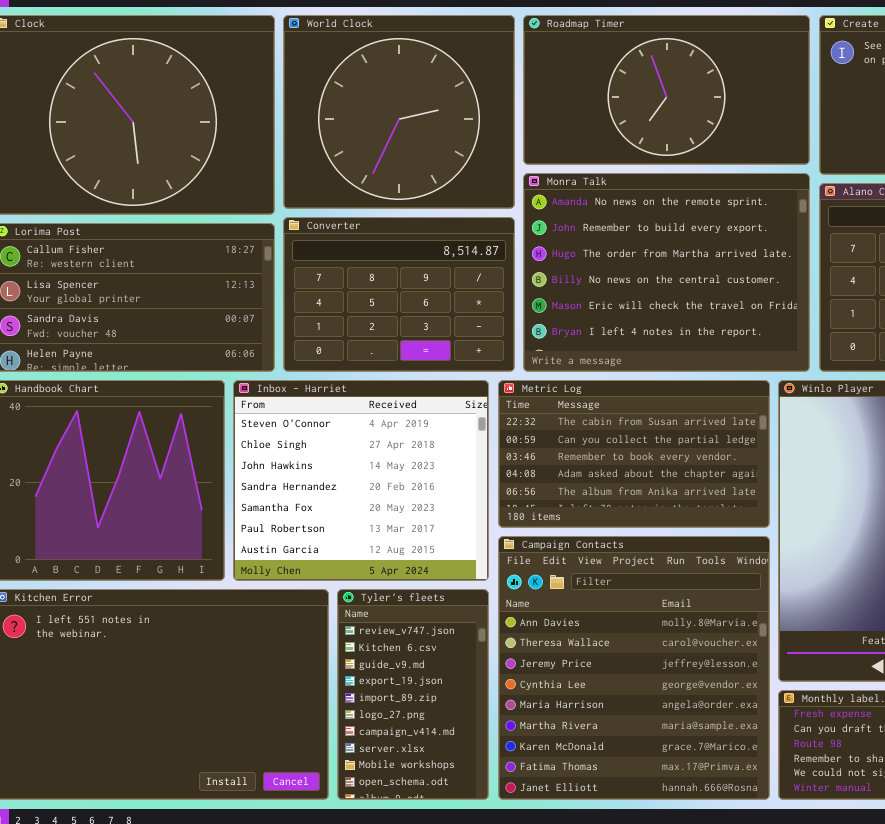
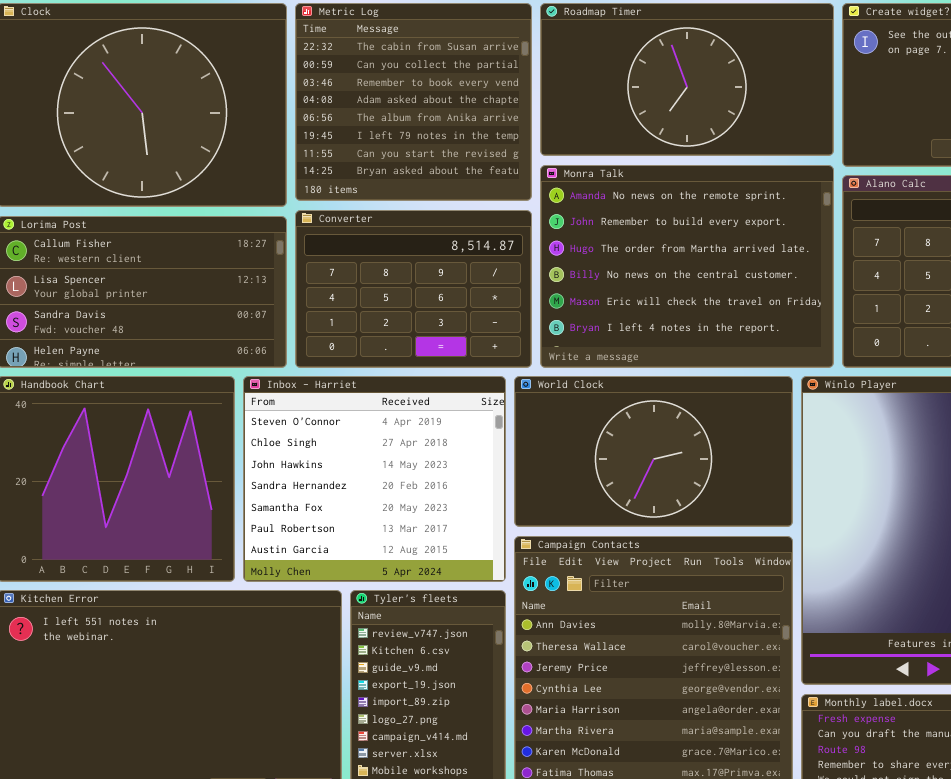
World Clock: [283,15,515,209] -> [514,376,793,527], moved, resized
Metric Log: [498,380,770,528] -> [295,3,532,201], moved, resized

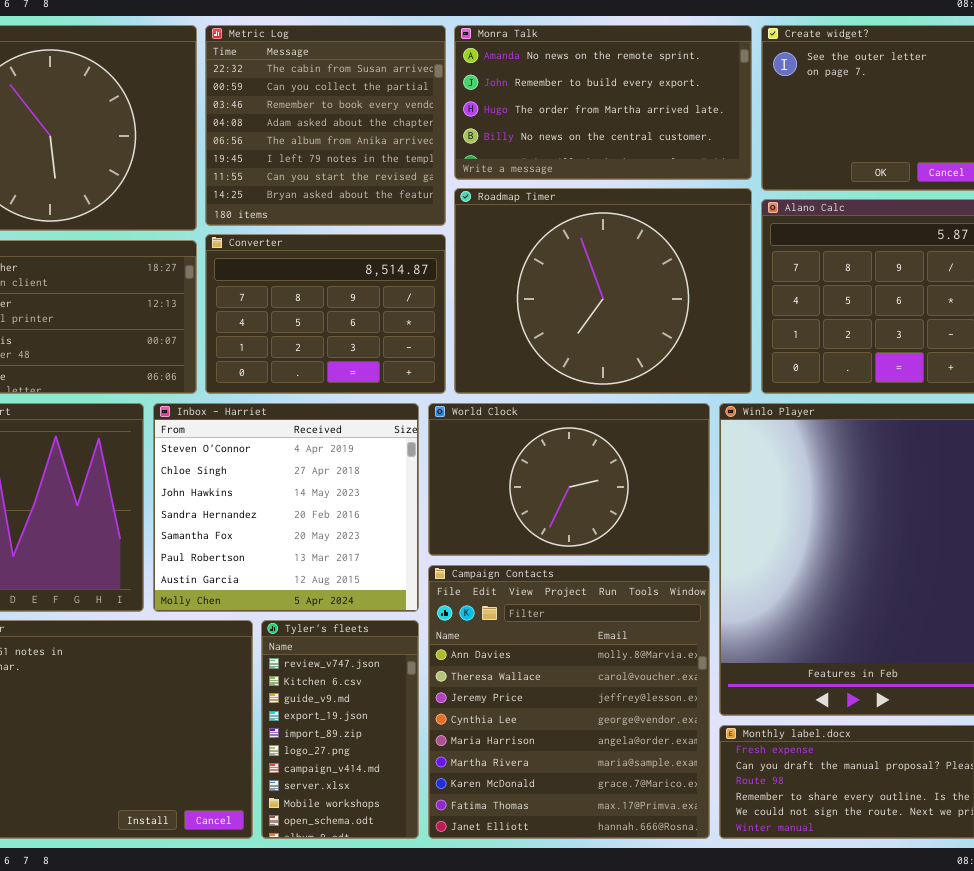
Roadmap Timer: [540,3,834,156] -> [454,188,752,394], moved, resized
Monra Talk: [540,165,834,368] -> [454,25,752,180], moved, resized

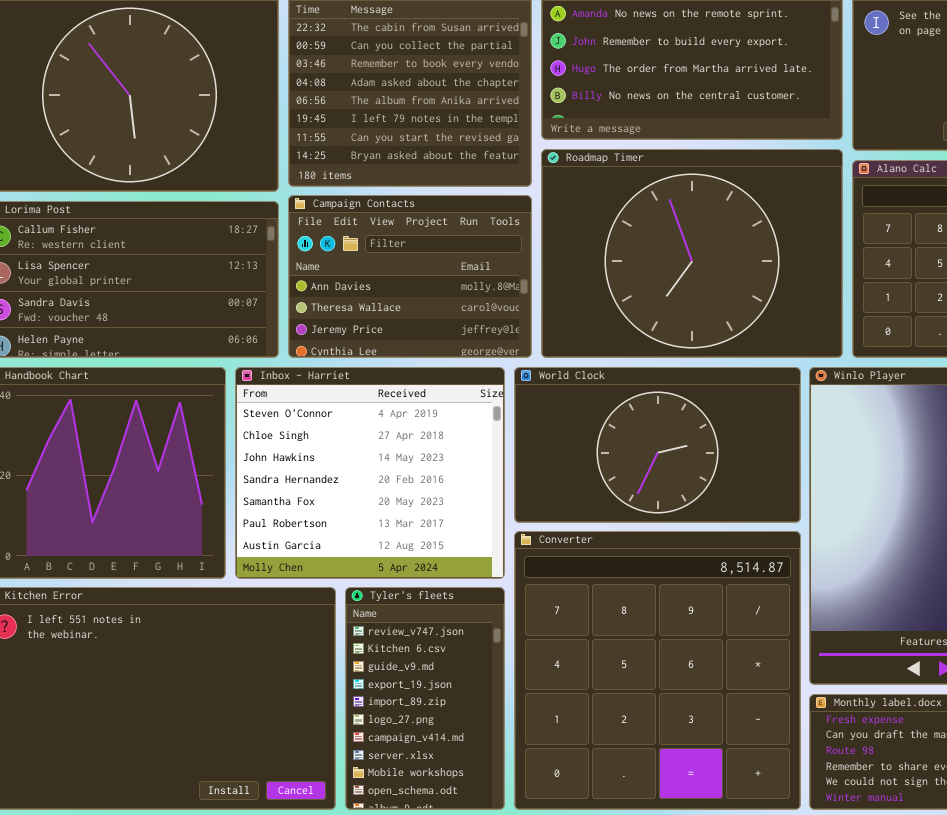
Converter: [205,234,446,394] -> [514,531,801,810], moved, resized
Campaign Contacts: [428,565,710,839] -> [288,195,532,358], moved, resized

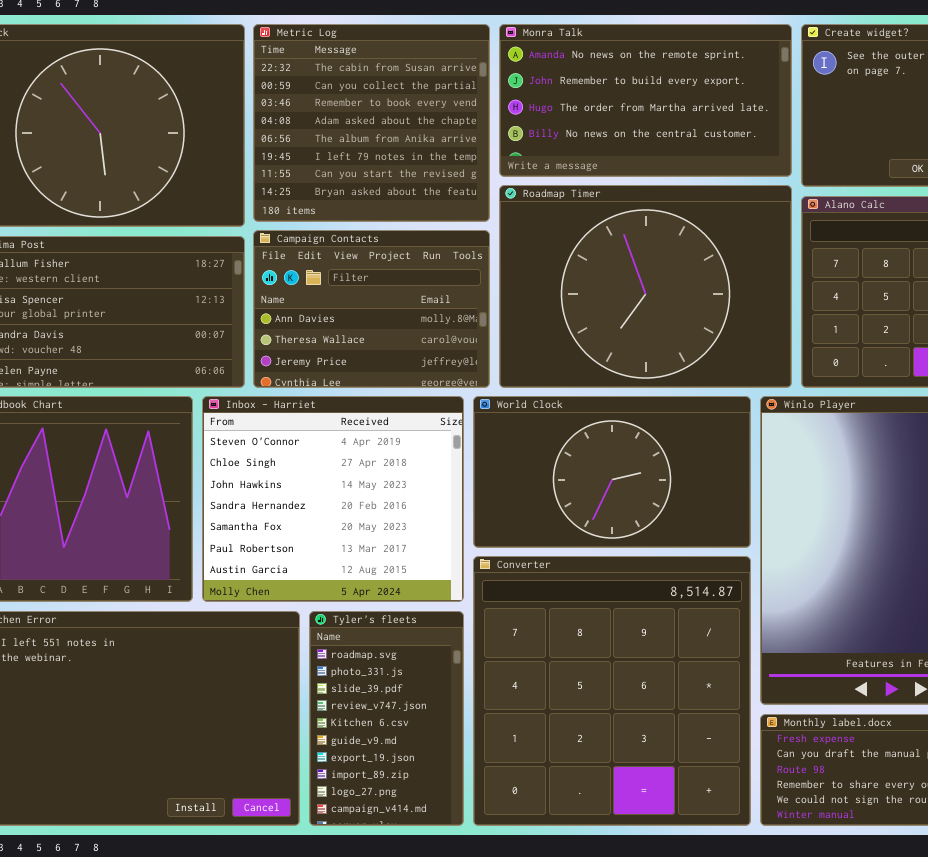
Tyler's fleets: [345,587,505,810] -> [309,611,464,826], scrolled up 3 rows

